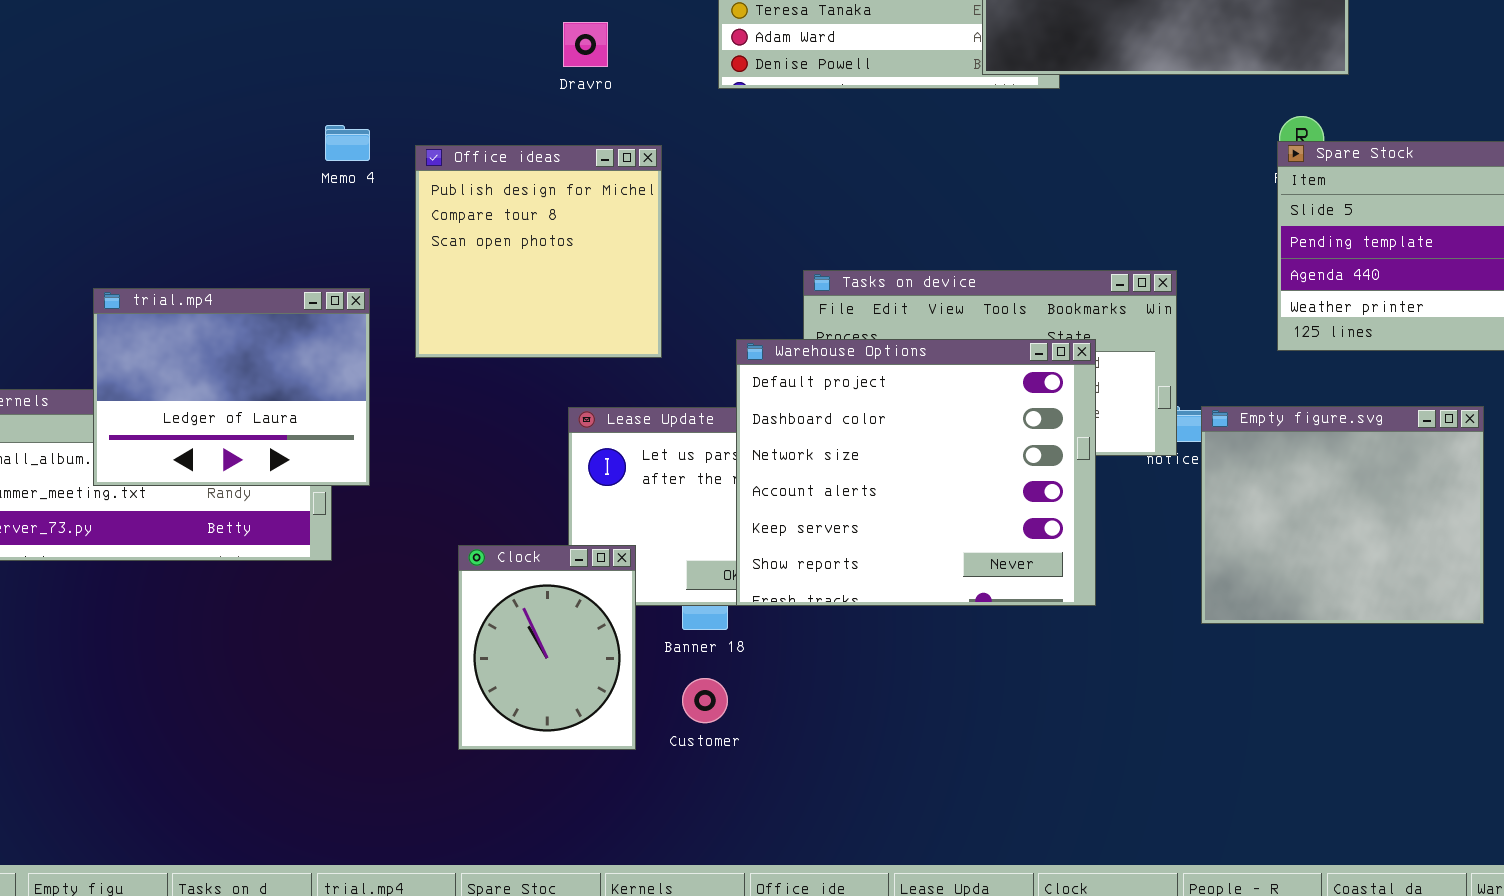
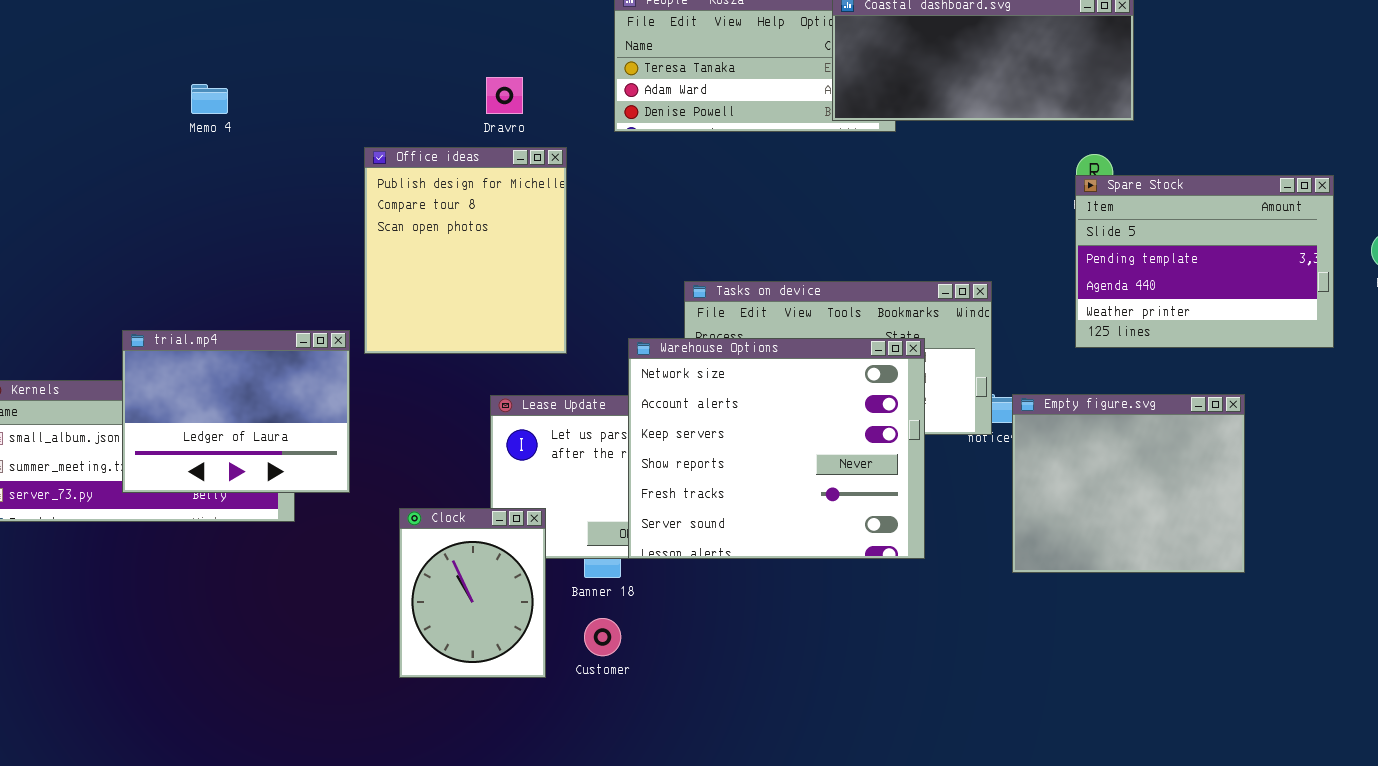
Memo 4: [325,125,370,161] -> [191,84,228,114], moved
Office ideas: [415,145,662,358] -> [364,147,567,354], resized
trial.mp4: [93,288,370,486] -> [122,330,350,493], moved
Warehouse Options: [736,339,1096,606] -> [628,338,925,559], scrolled down 2 rows

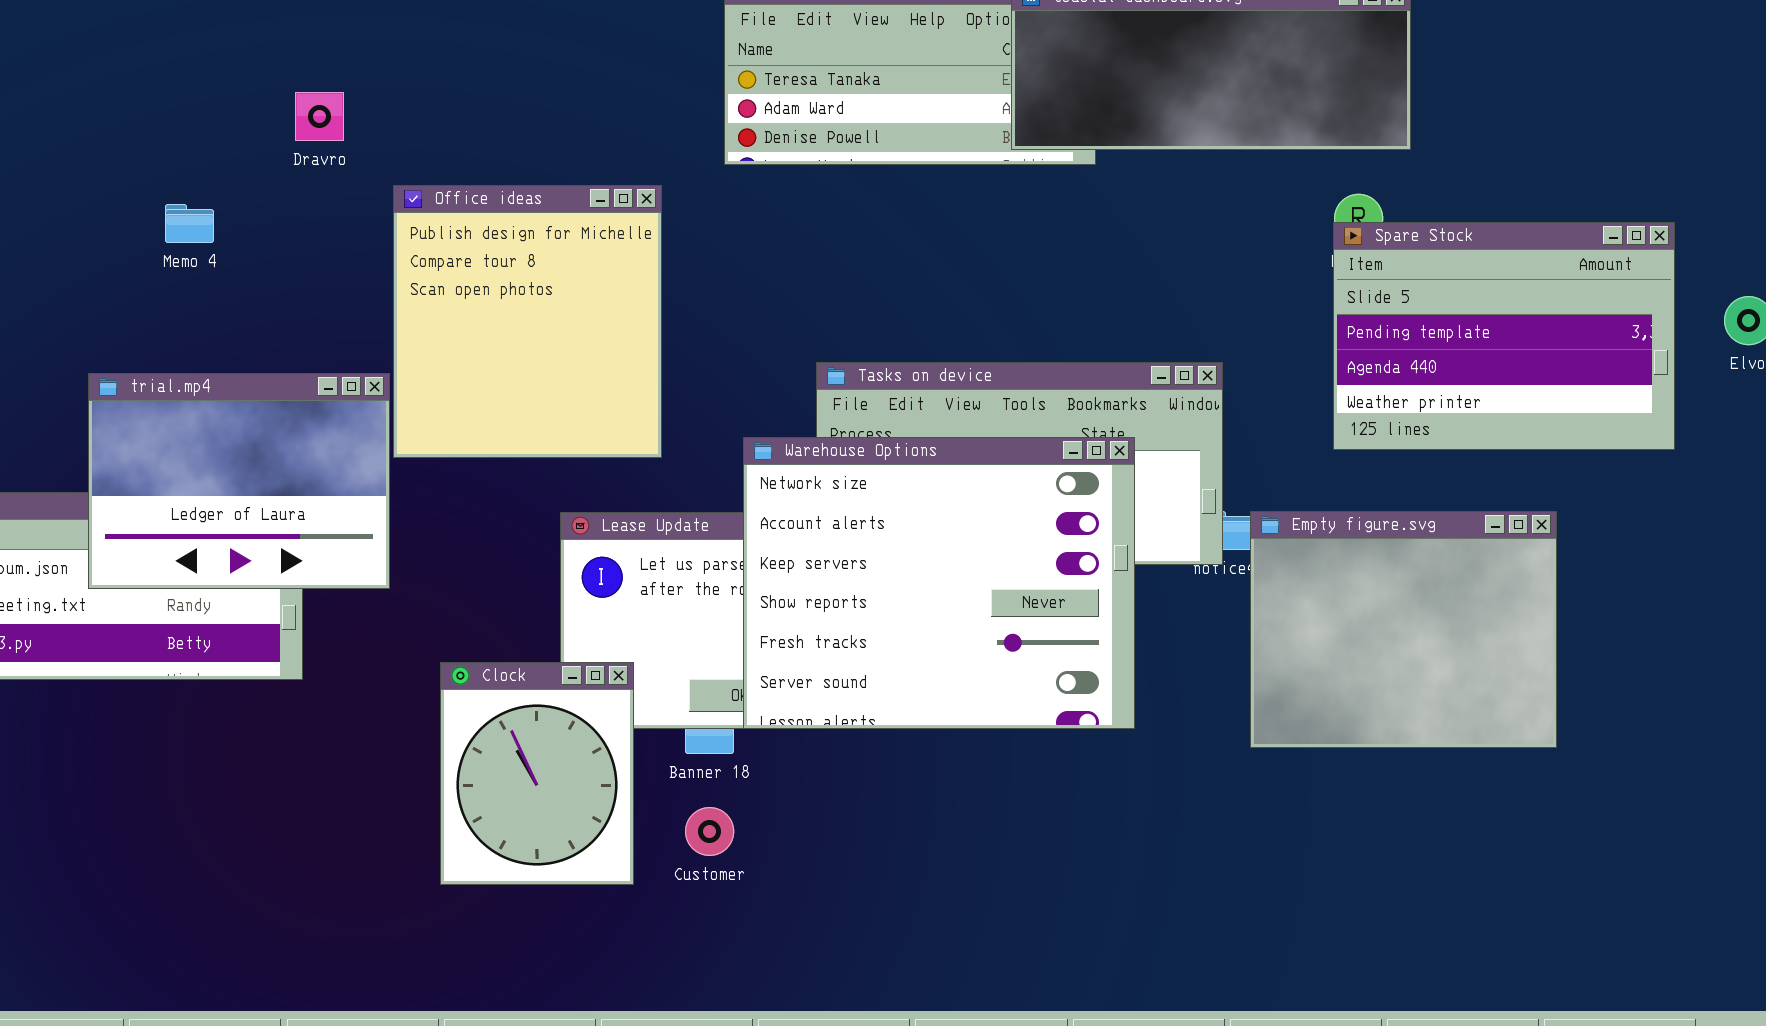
Dravro: [486,77,523,114] -> [295,92,344,141], moved
Memo 4: [191,84,228,114] -> [165,204,214,243], moved
trial.mp4: [122,330,350,493] -> [88,373,390,589], moved

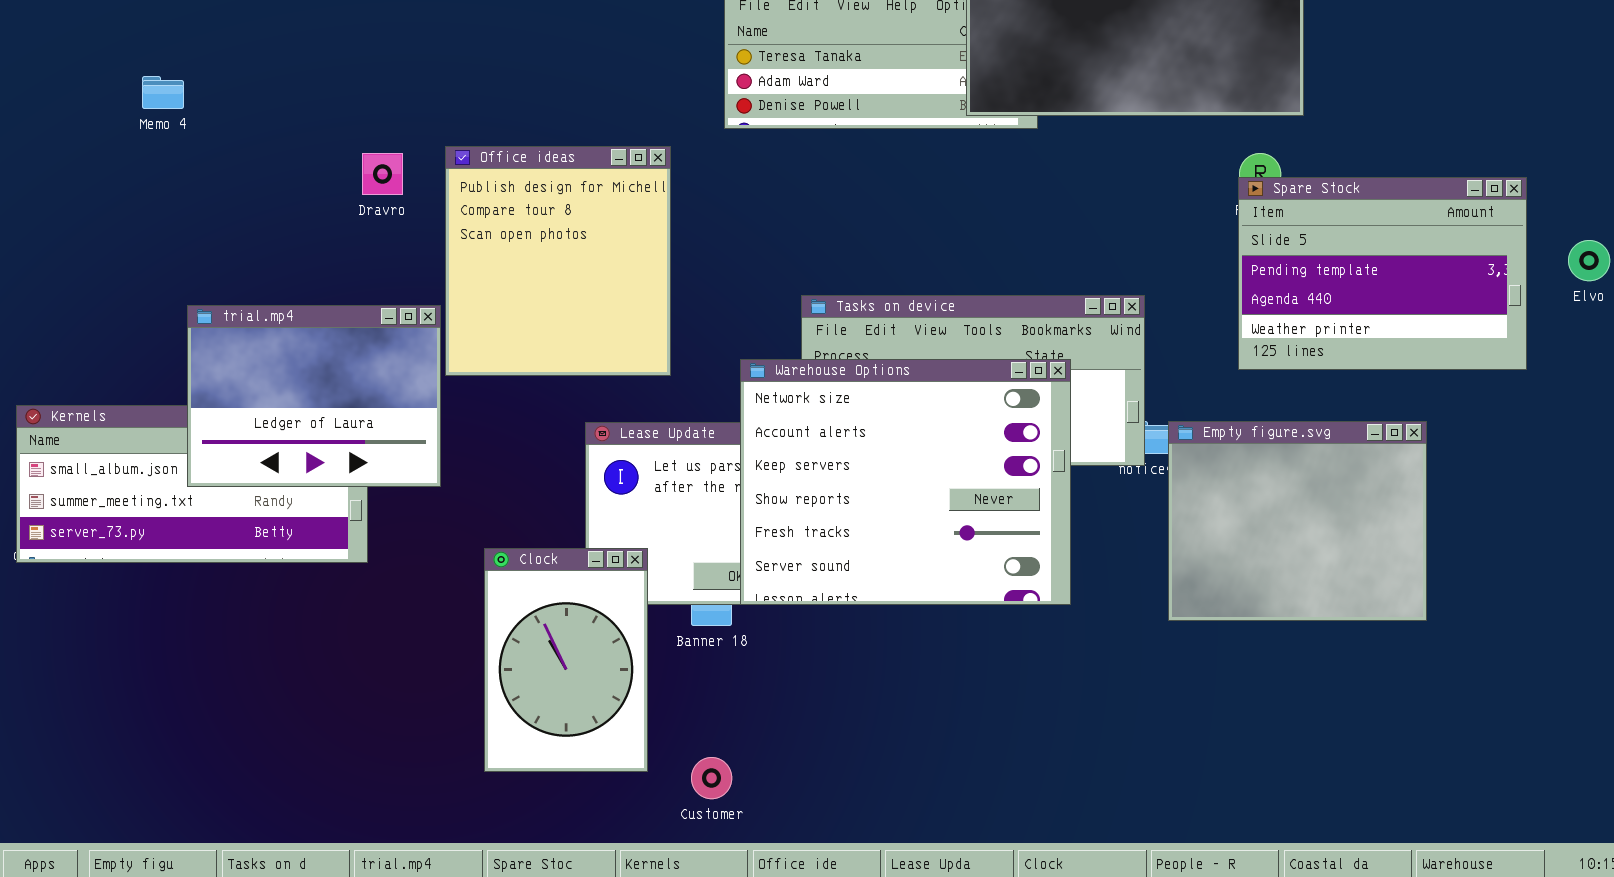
Dravro: [295,92,344,141] -> [362,153,403,195], moved
Memo 4: [165,204,214,243] -> [142,76,184,109], moved
Clock: [440,662,634,885] -> [484,548,648,772], resized
Customer: [685,807,734,856] -> [691,757,732,799], moved

